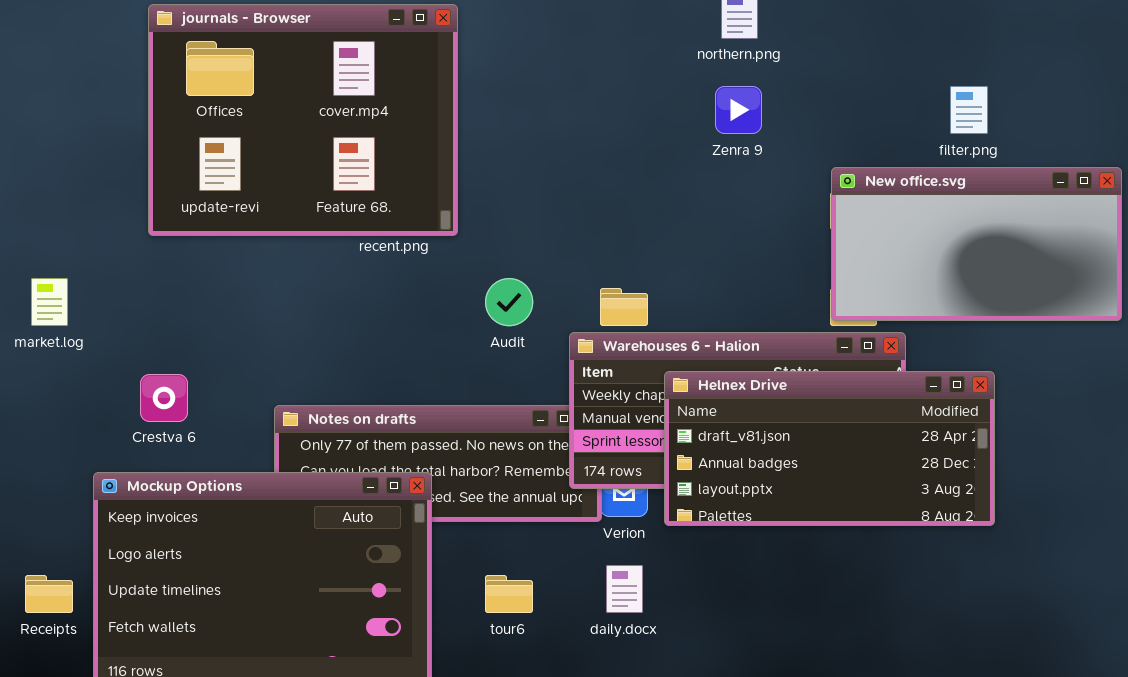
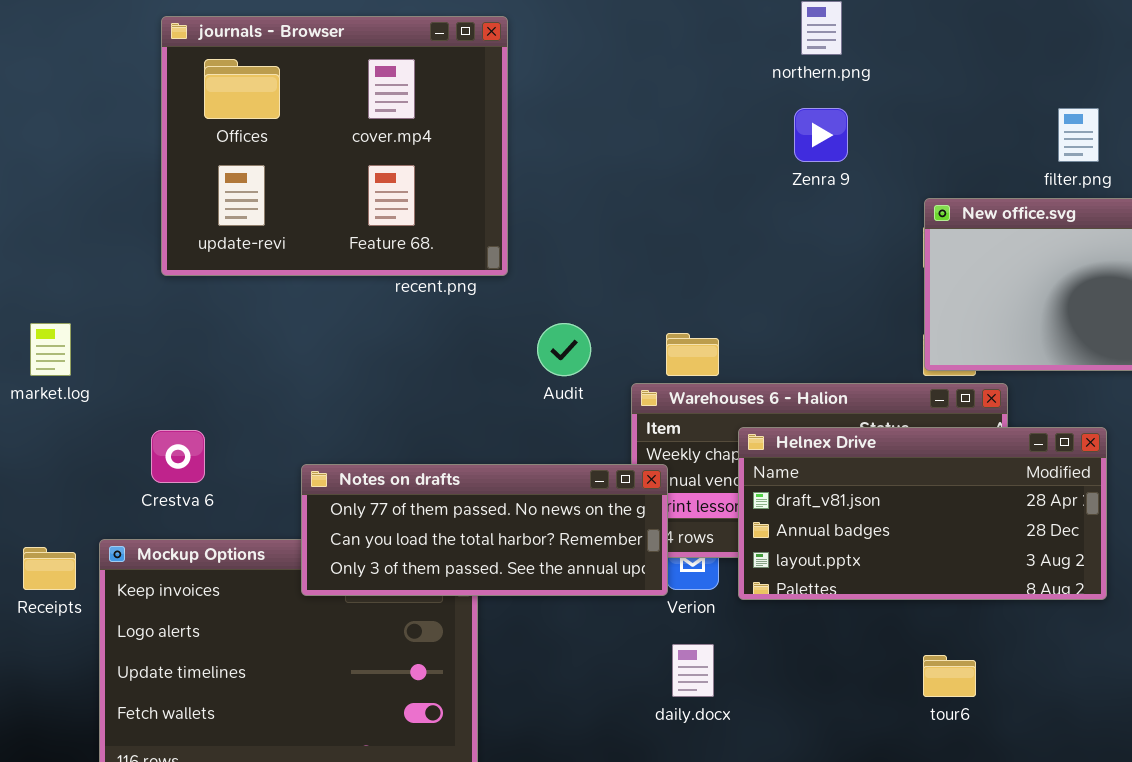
Notes on drafts: [274,405,602,522] -> [301,464,668,596], raised
Receipts: [25,575,73,613] -> [23,547,76,590], moved
tour6: [485,575,533,613] -> [923,655,976,697], moved

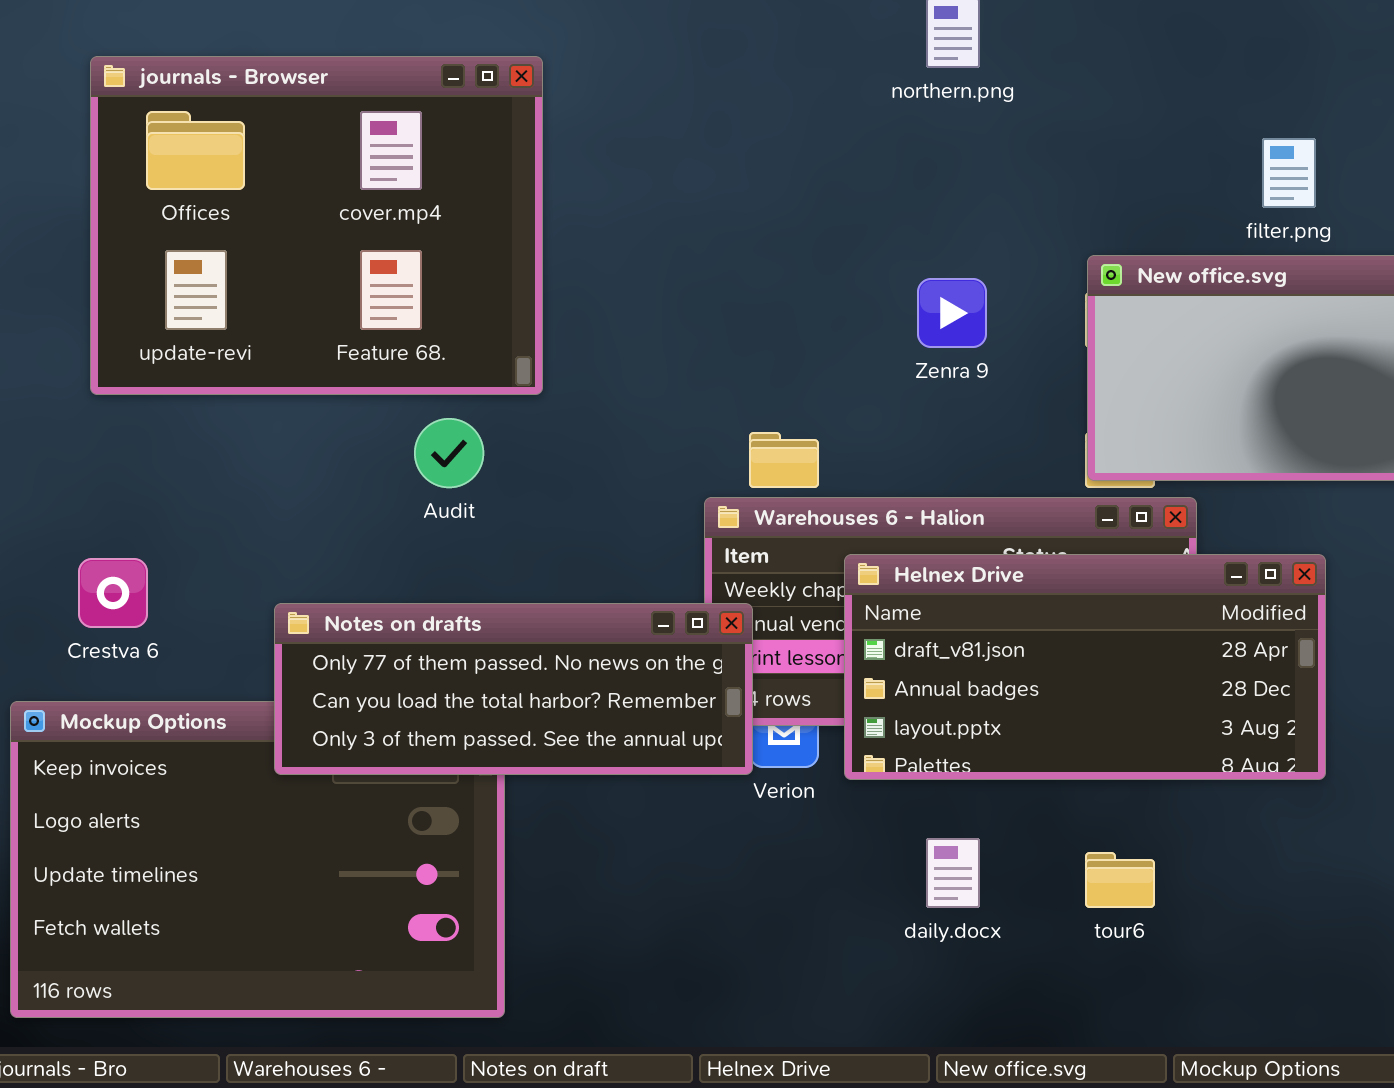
journals - Browser: [161,16,508,276] -> [90,56,543,395], moved
Zenra 9: [794,108,848,162] -> [917,278,987,348], moved
Audit: [537,323,591,376] -> [414,418,484,488], moved
daily.docx: [672,644,714,697] -> [926,838,980,908], moved

